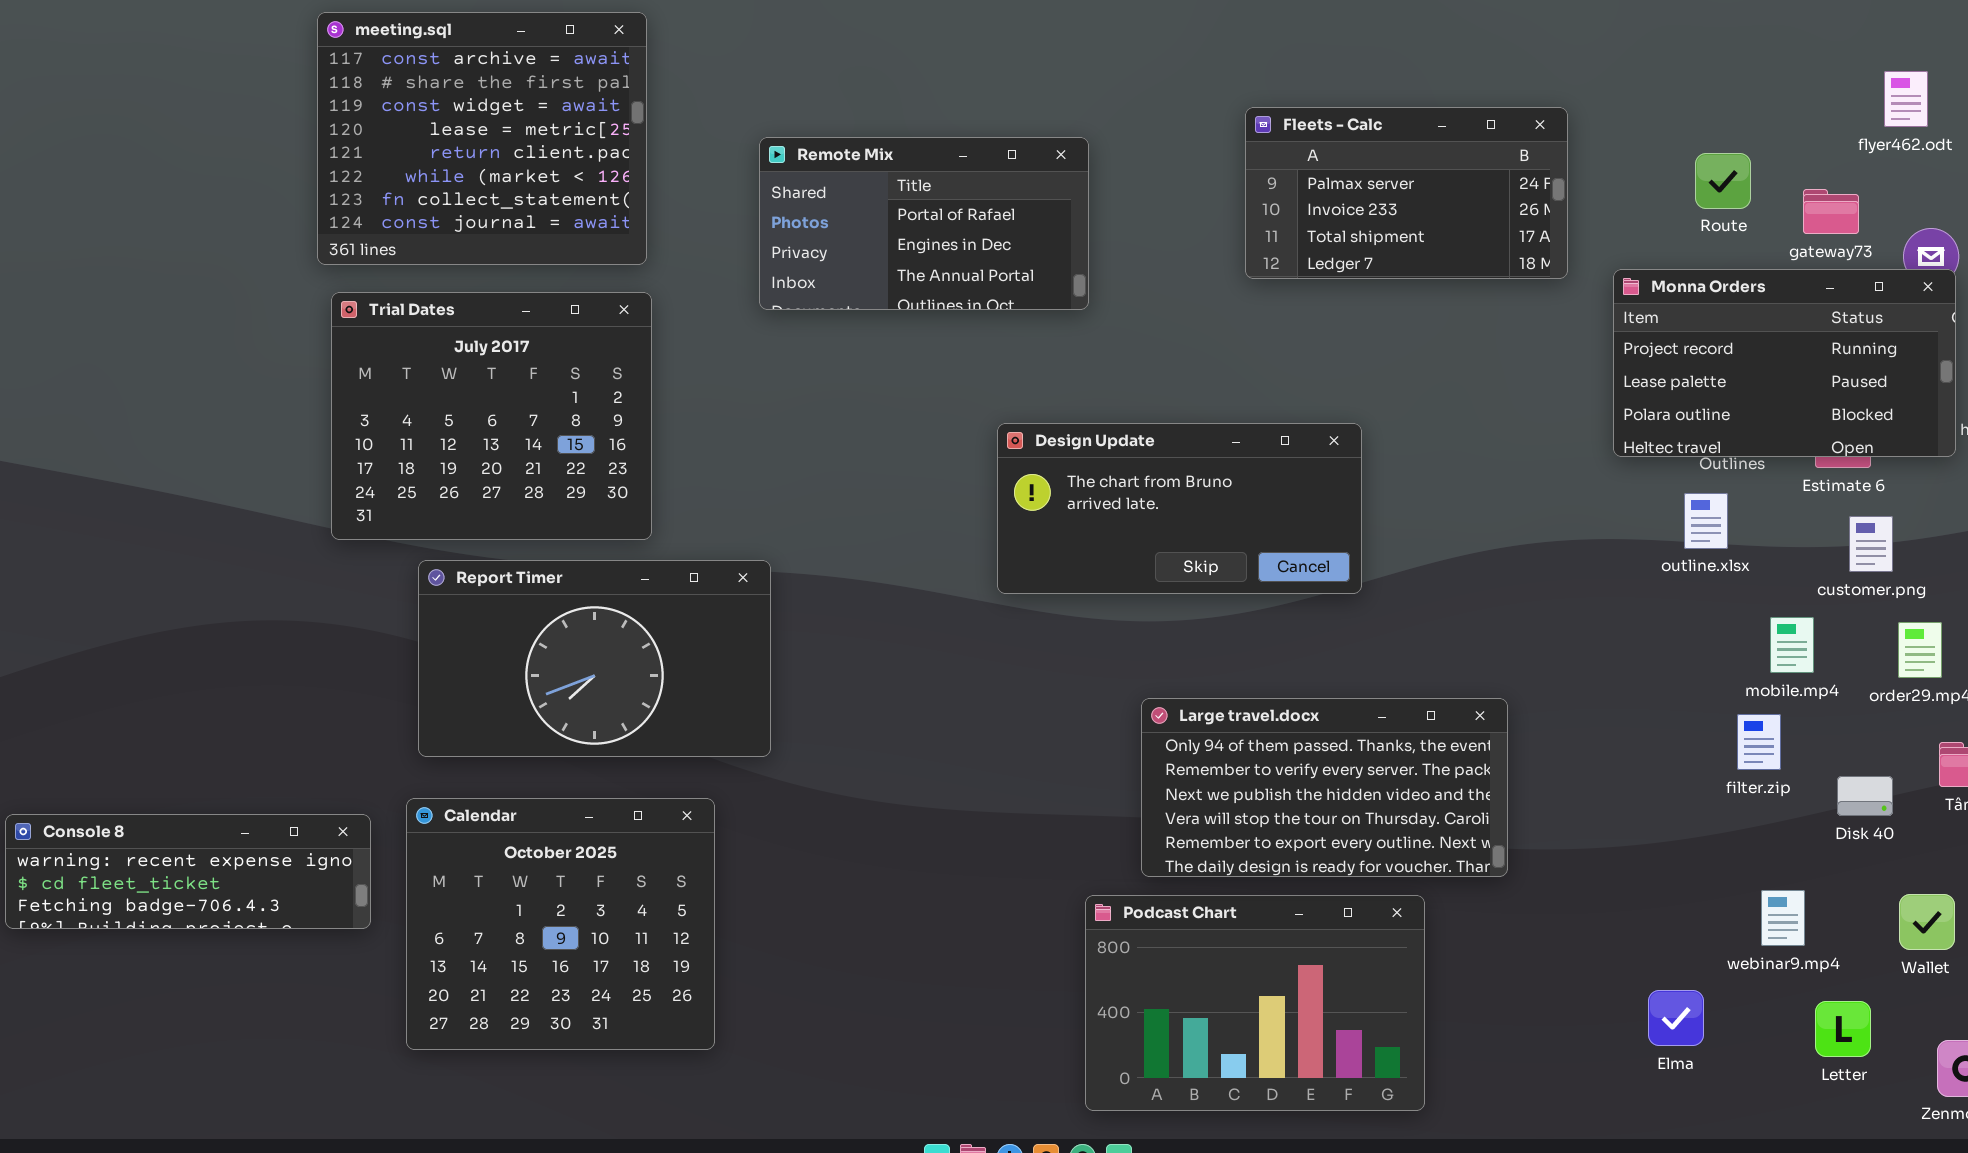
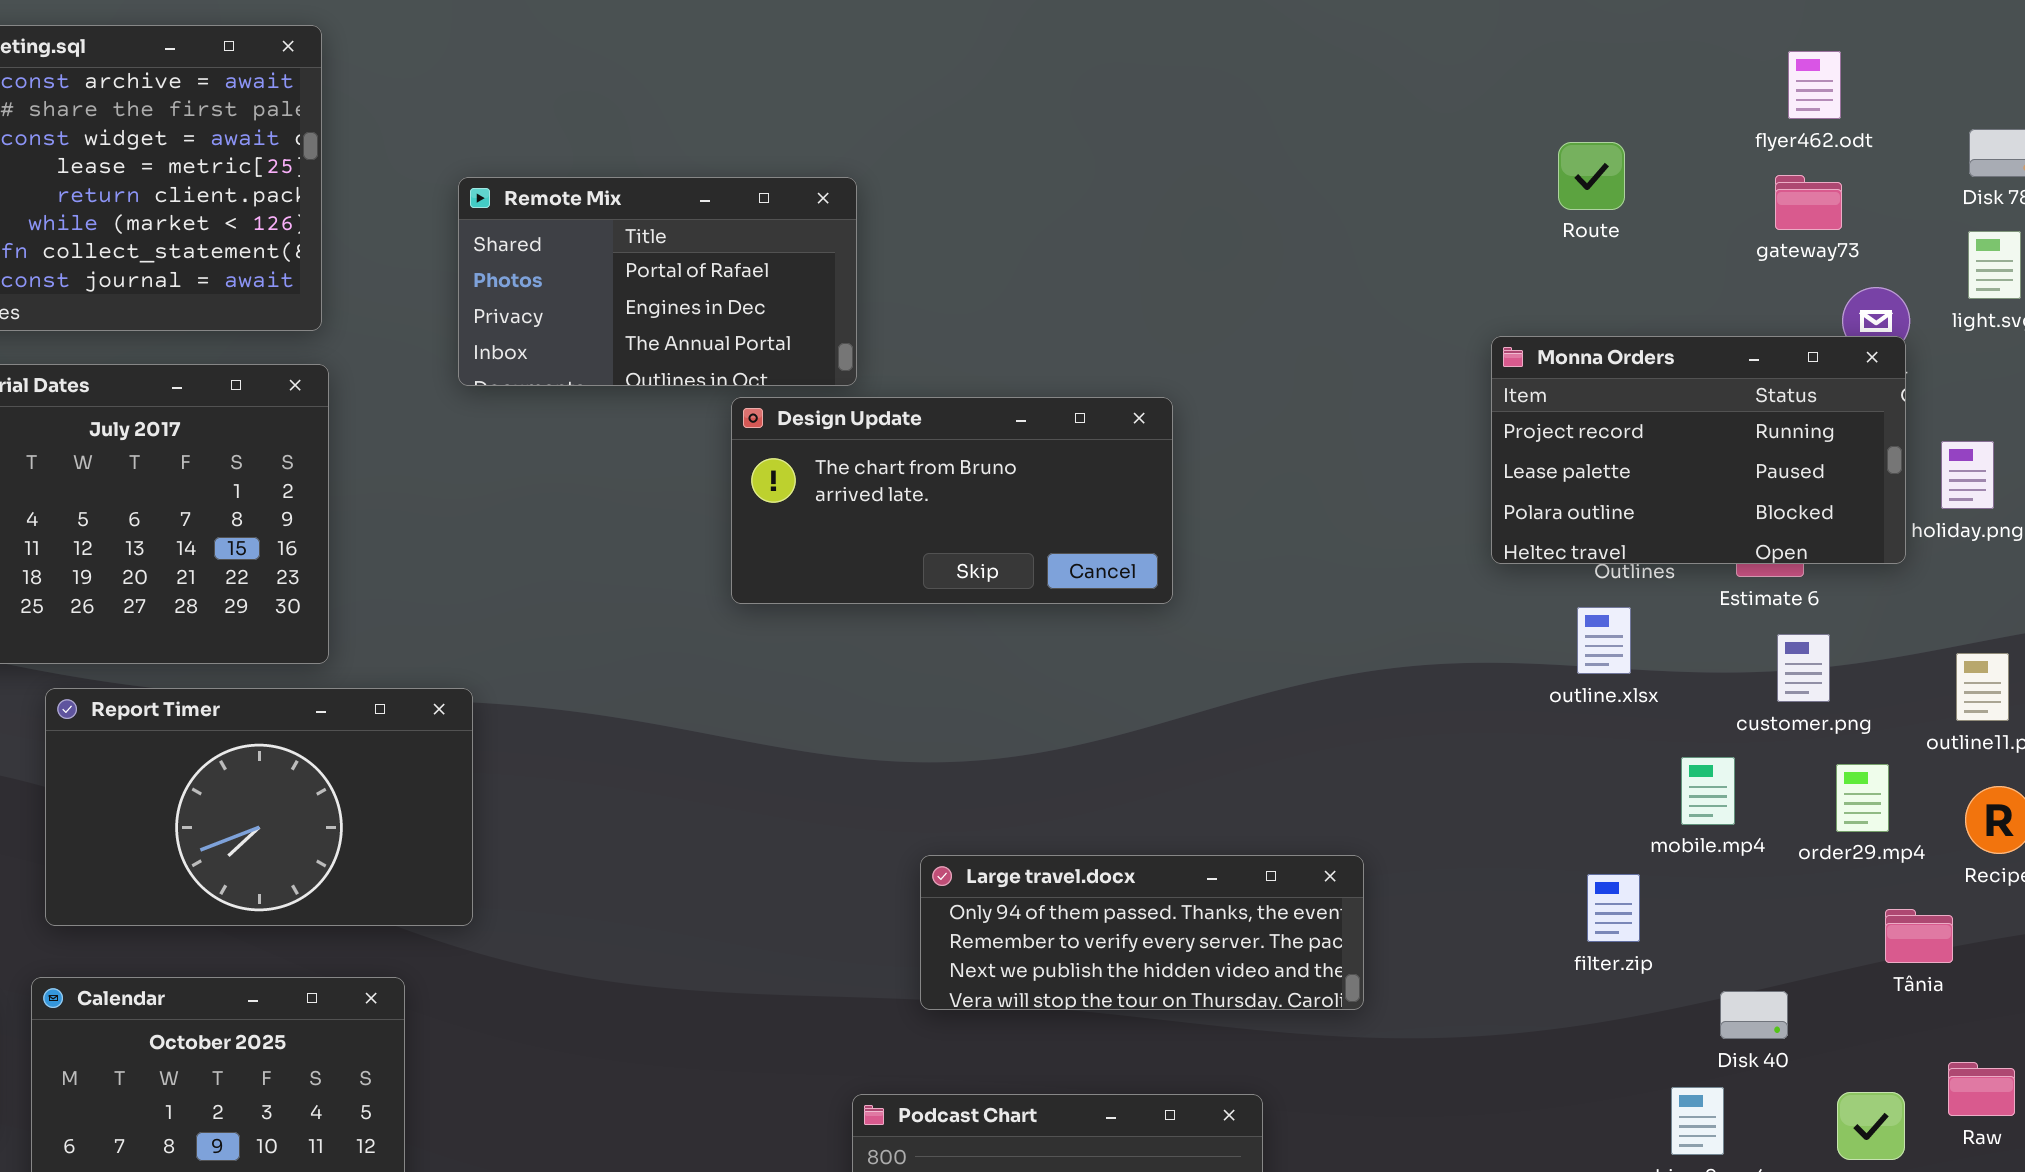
flyer462.odt: [1884,71,1928,127] -> [1788,51,1841,119], moved
Fleets - Calc: [1245,107,1568,279] -> none, closed
Route: [1695,153,1751,209] -> [1558,142,1625,210], moved
gateway73: [1803,189,1859,234] -> [1775,175,1842,230], moved
Design Update: [997,423,1362,594] -> [731,397,1173,604], moved
Large travel.docx: [1141,698,1508,877] -> [920,855,1364,1010], resized
filter.zip: [1737,714,1781,770] -> [1587,874,1640,942], moved
Disk 40: [1837,776,1893,816] -> [1720,991,1788,1039], moved

